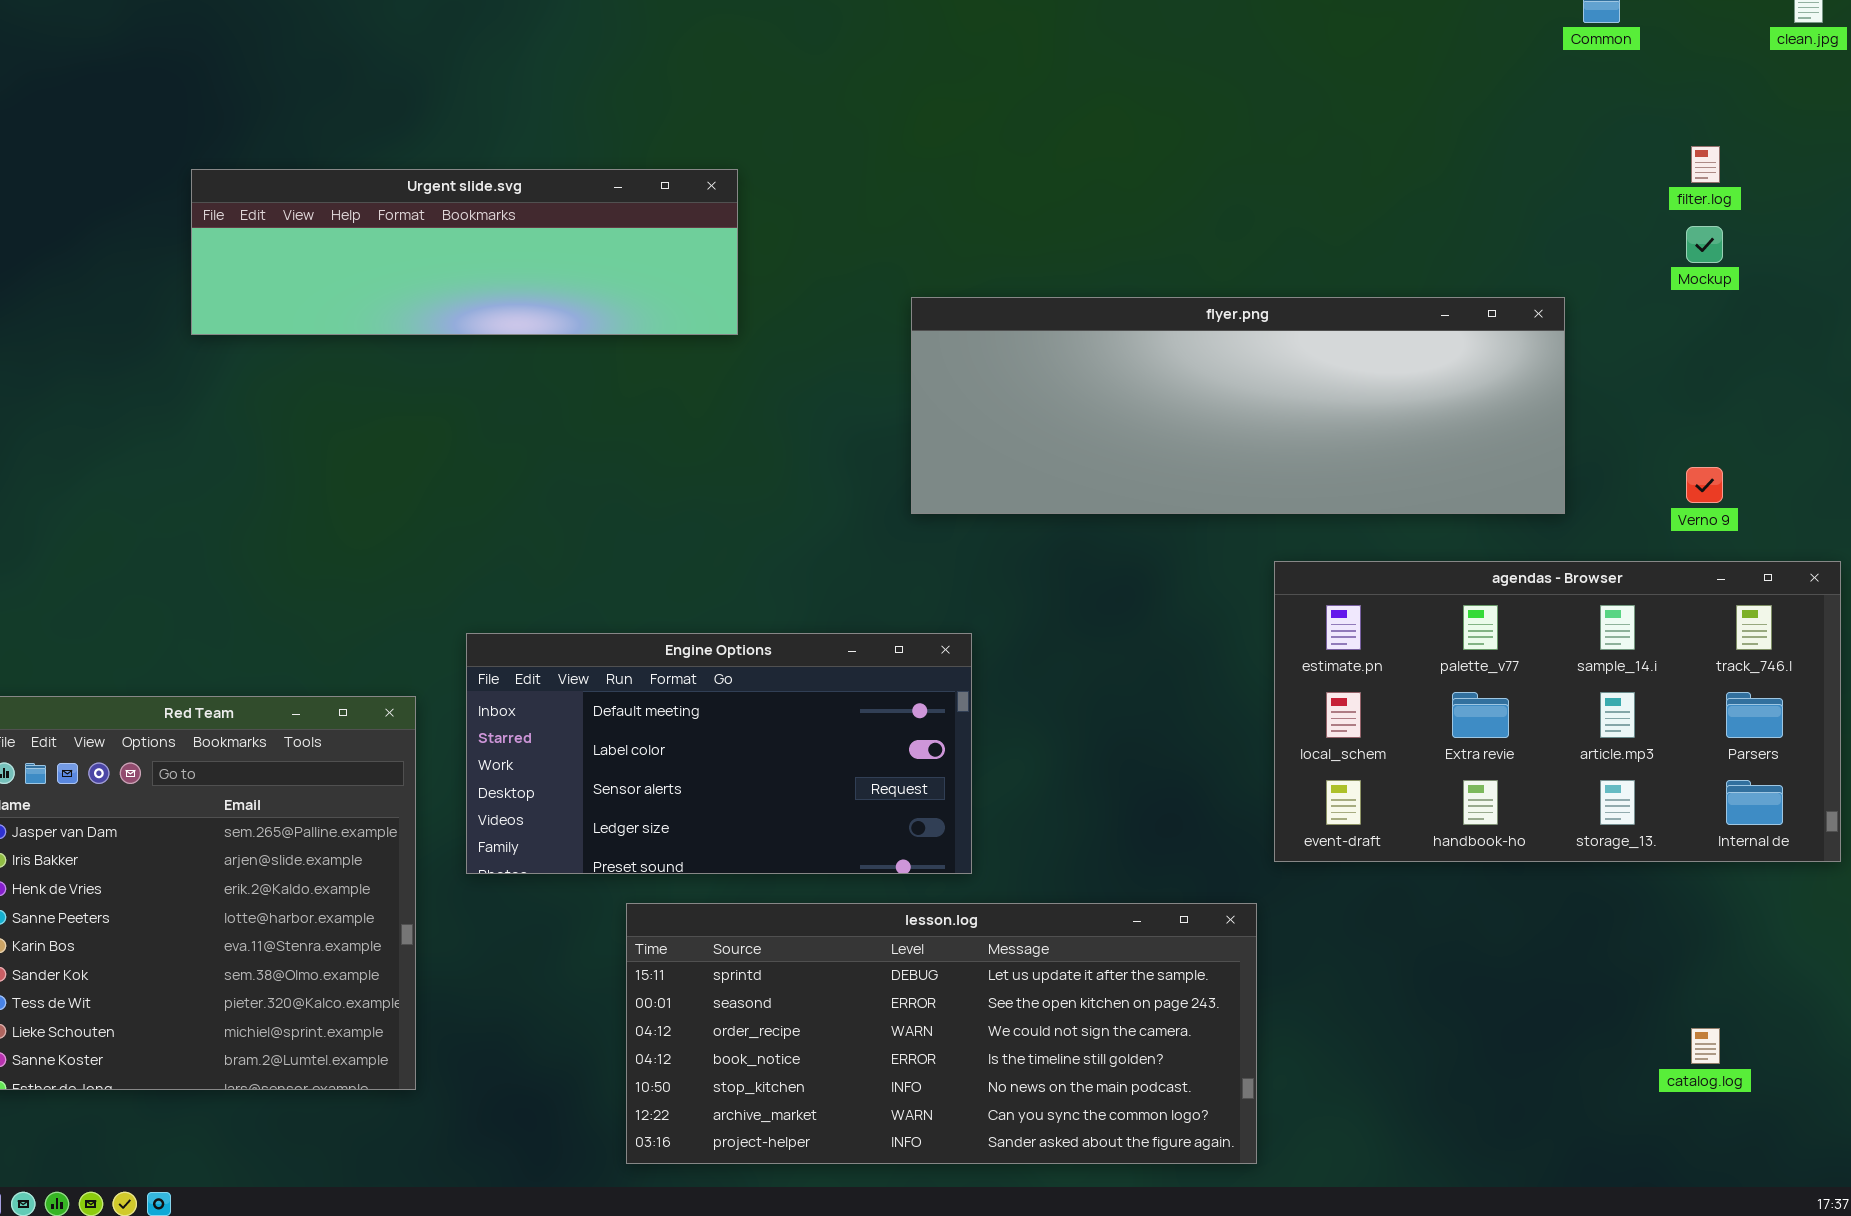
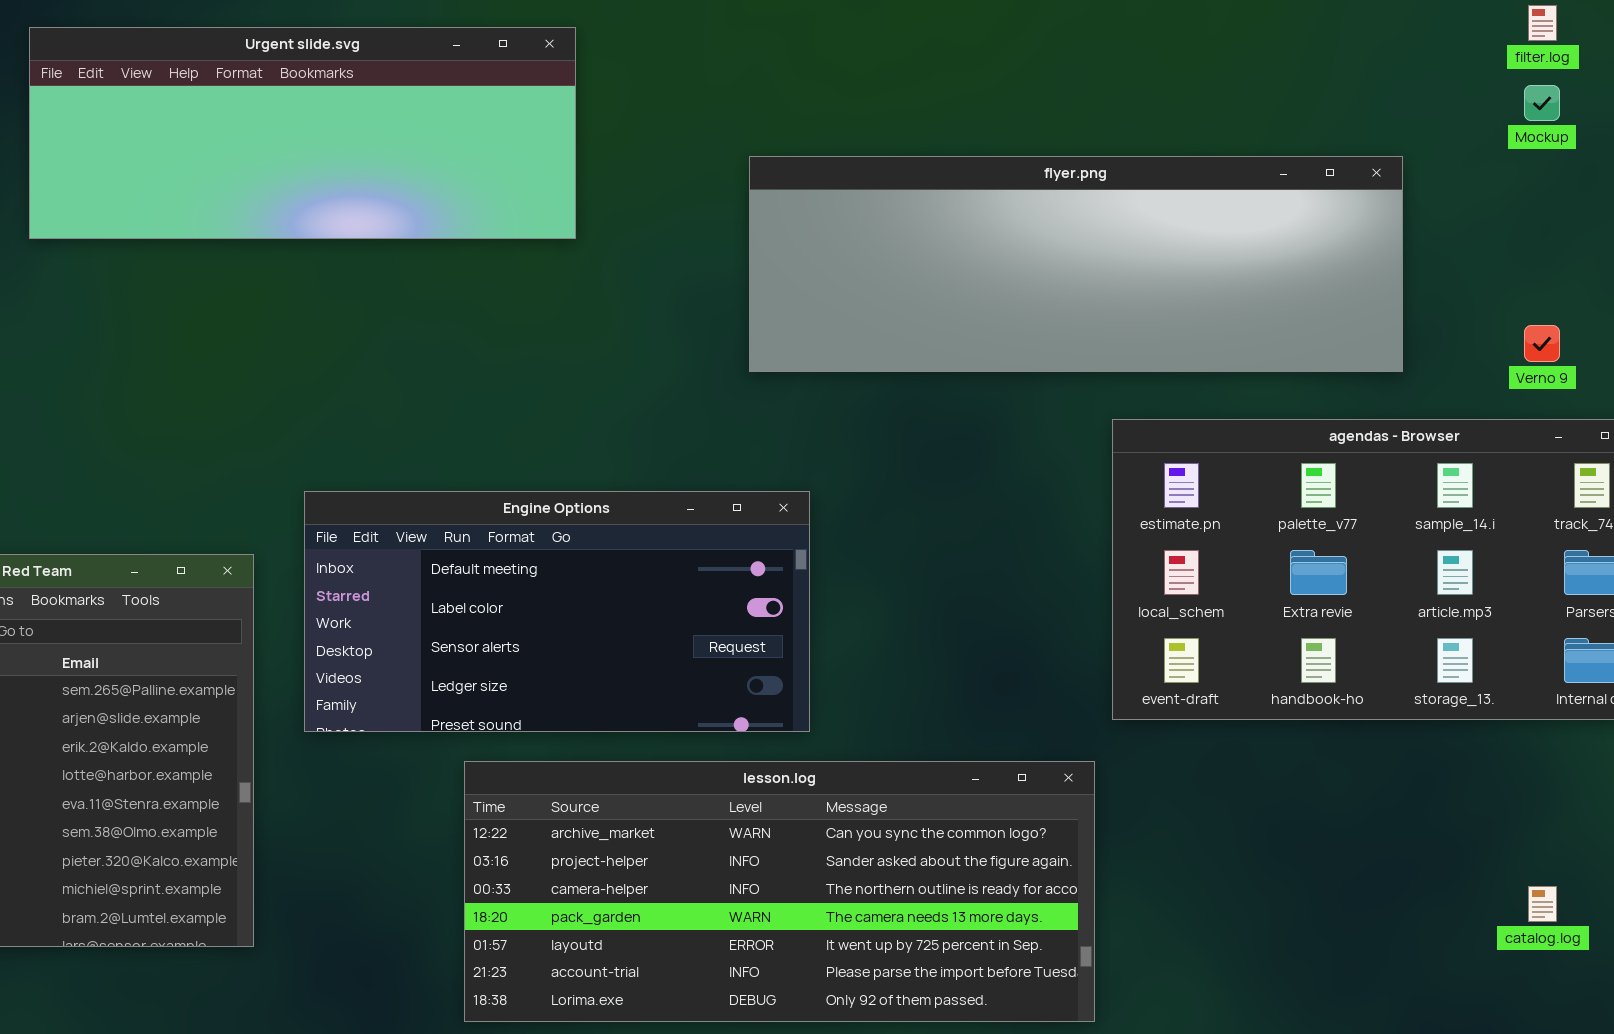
Urgent slide.svg: [191,169,738,335] -> [29,27,576,239], resized
lesson.log: [626,903,1257,1164] -> [464,761,1095,1022], scrolled down 5 rows

